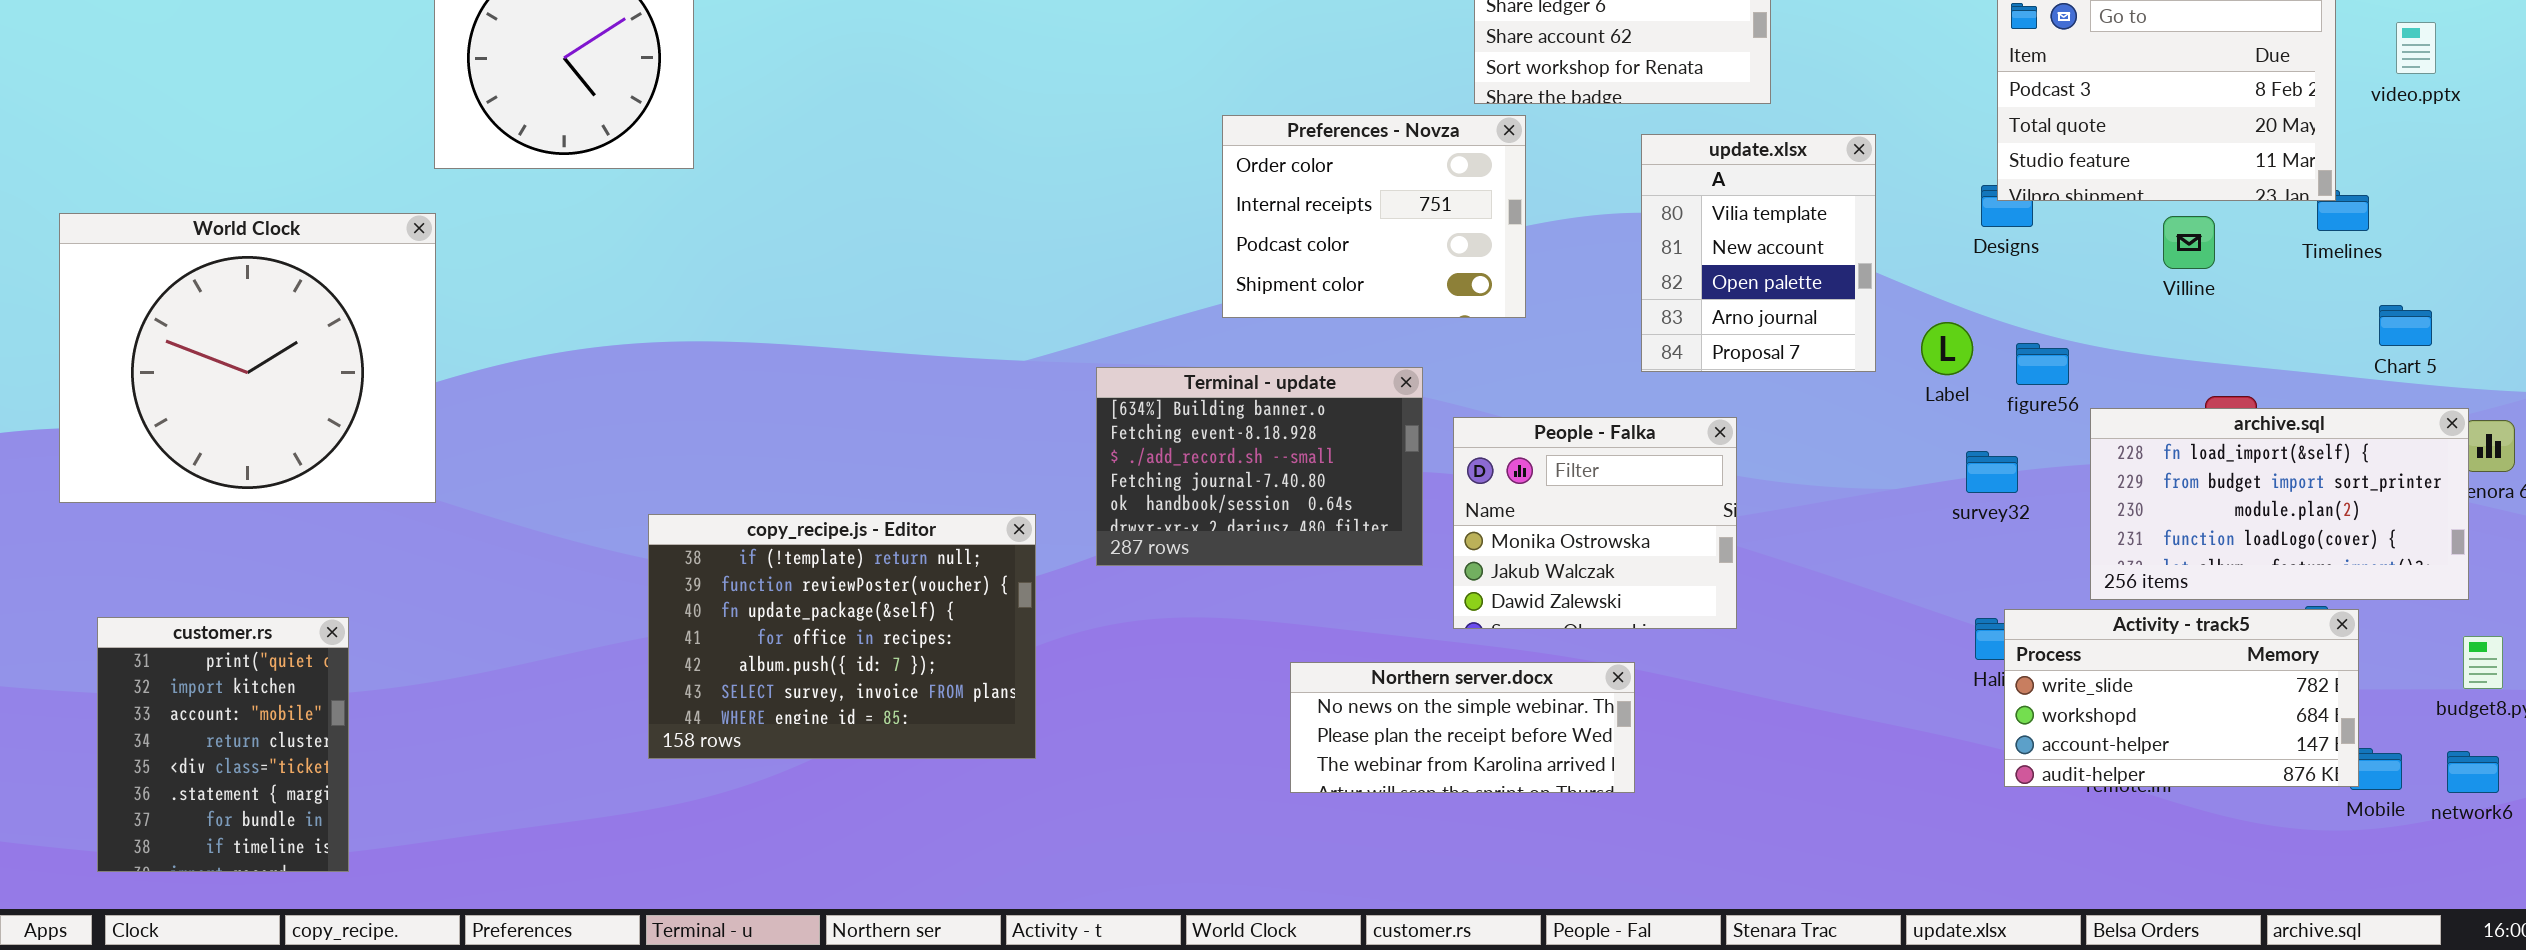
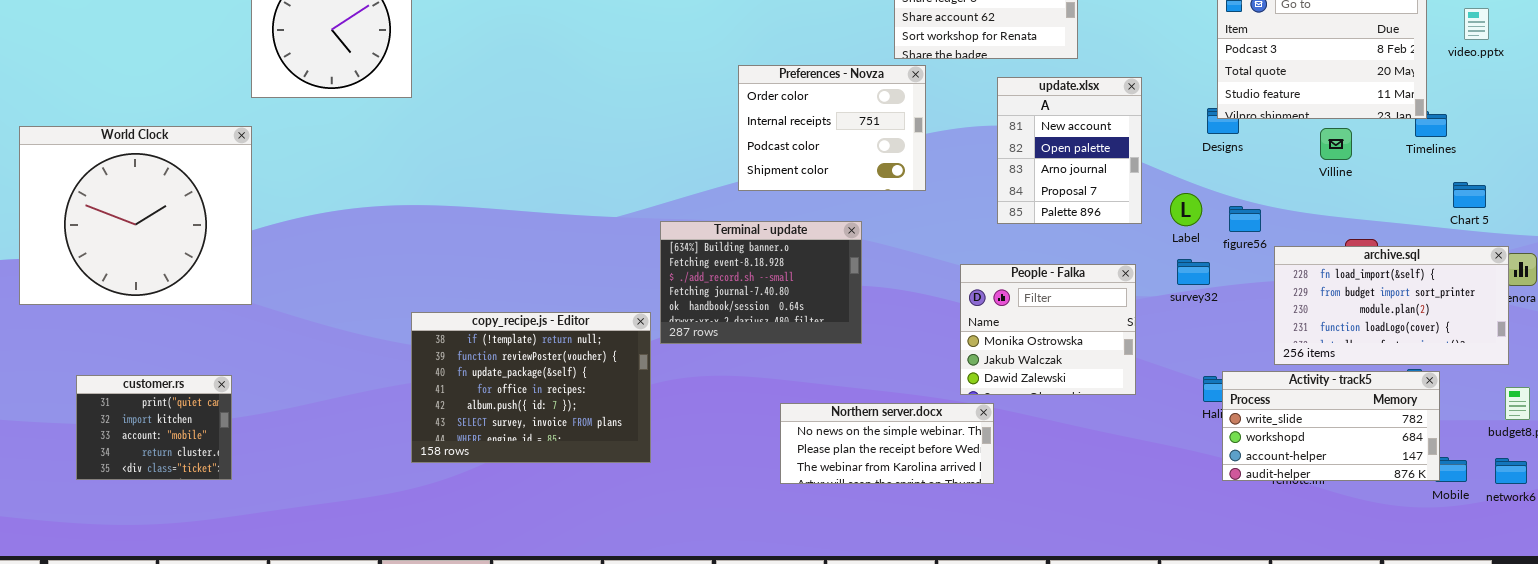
update.xlsx: [1641,134,1876,372] -> [997,77,1142,224], scrolled down 1 row
People - Falka: [1453,417,1737,629] -> [960,264,1136,395], moved
survey32: [1966,451,2018,493] -> [1177,259,1210,285], moved
copy_recipe.js - Editor: [648,514,1036,759] -> [411,312,651,463], moved
customer.rs: [97,617,349,872] -> [76,375,232,480], moved, resized

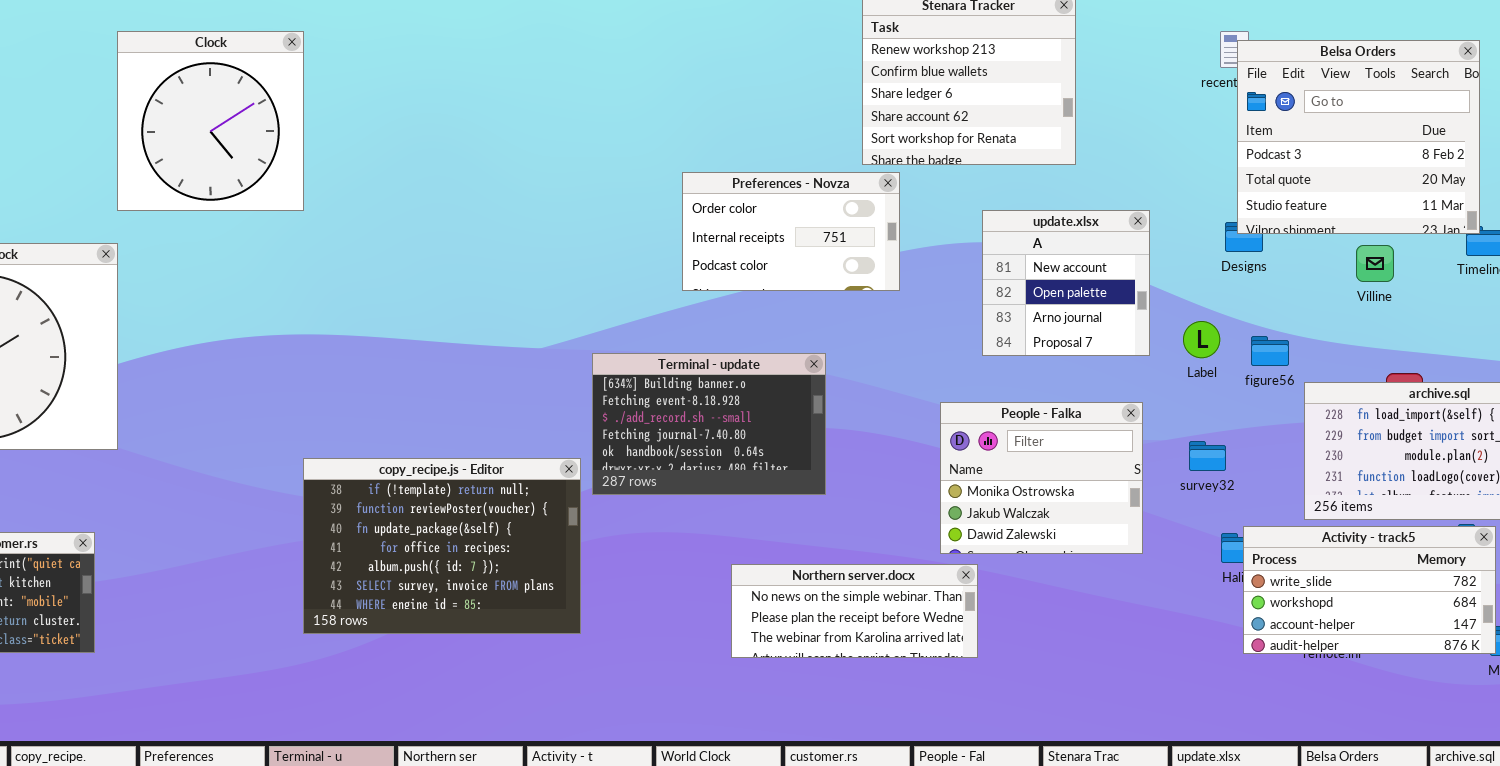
Preferences - Novza: [738,65,926,191] -> [682,172,900,291], resized
update.xlsx: [997,77,1142,224] -> [982,210,1150,356], resized
survey32: [1177,259,1210,285] -> [1189,441,1226,471], moved

